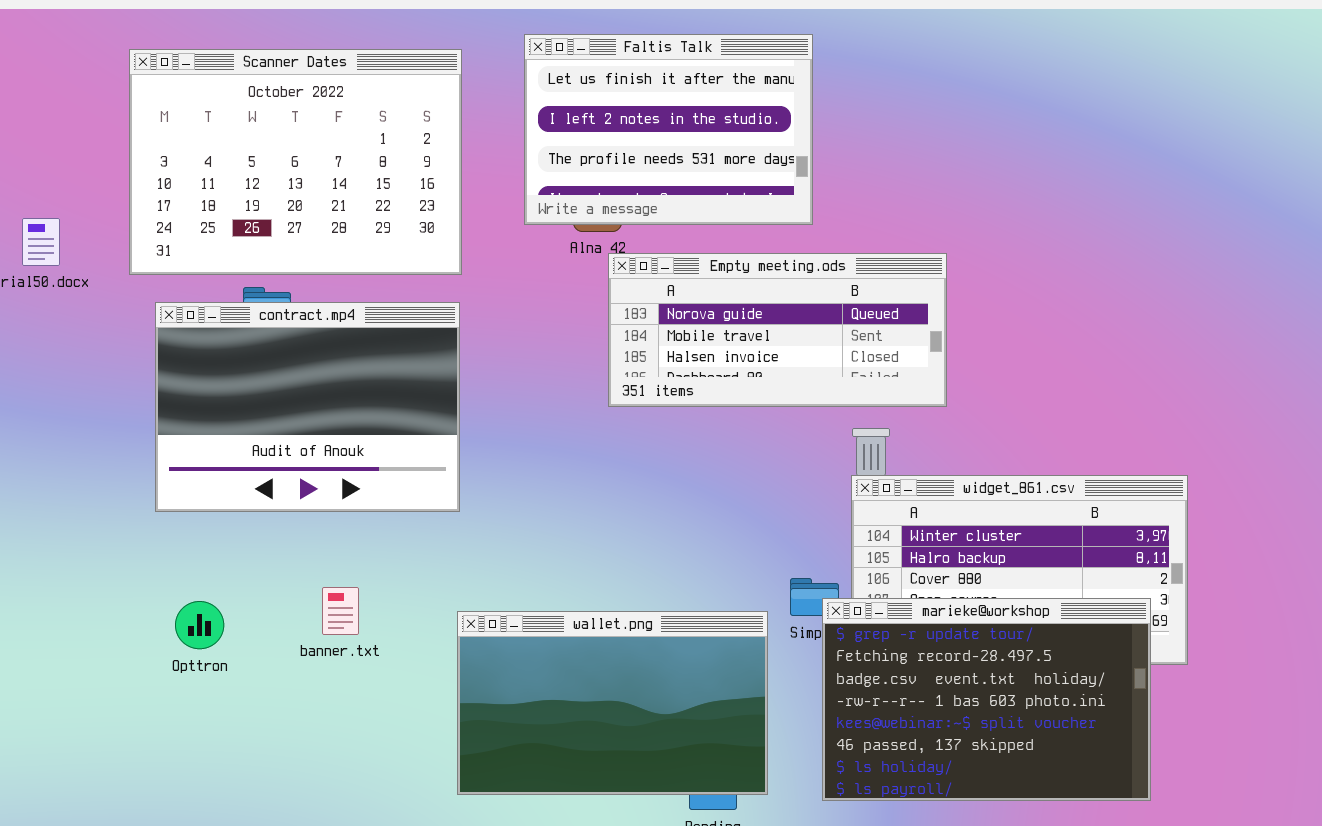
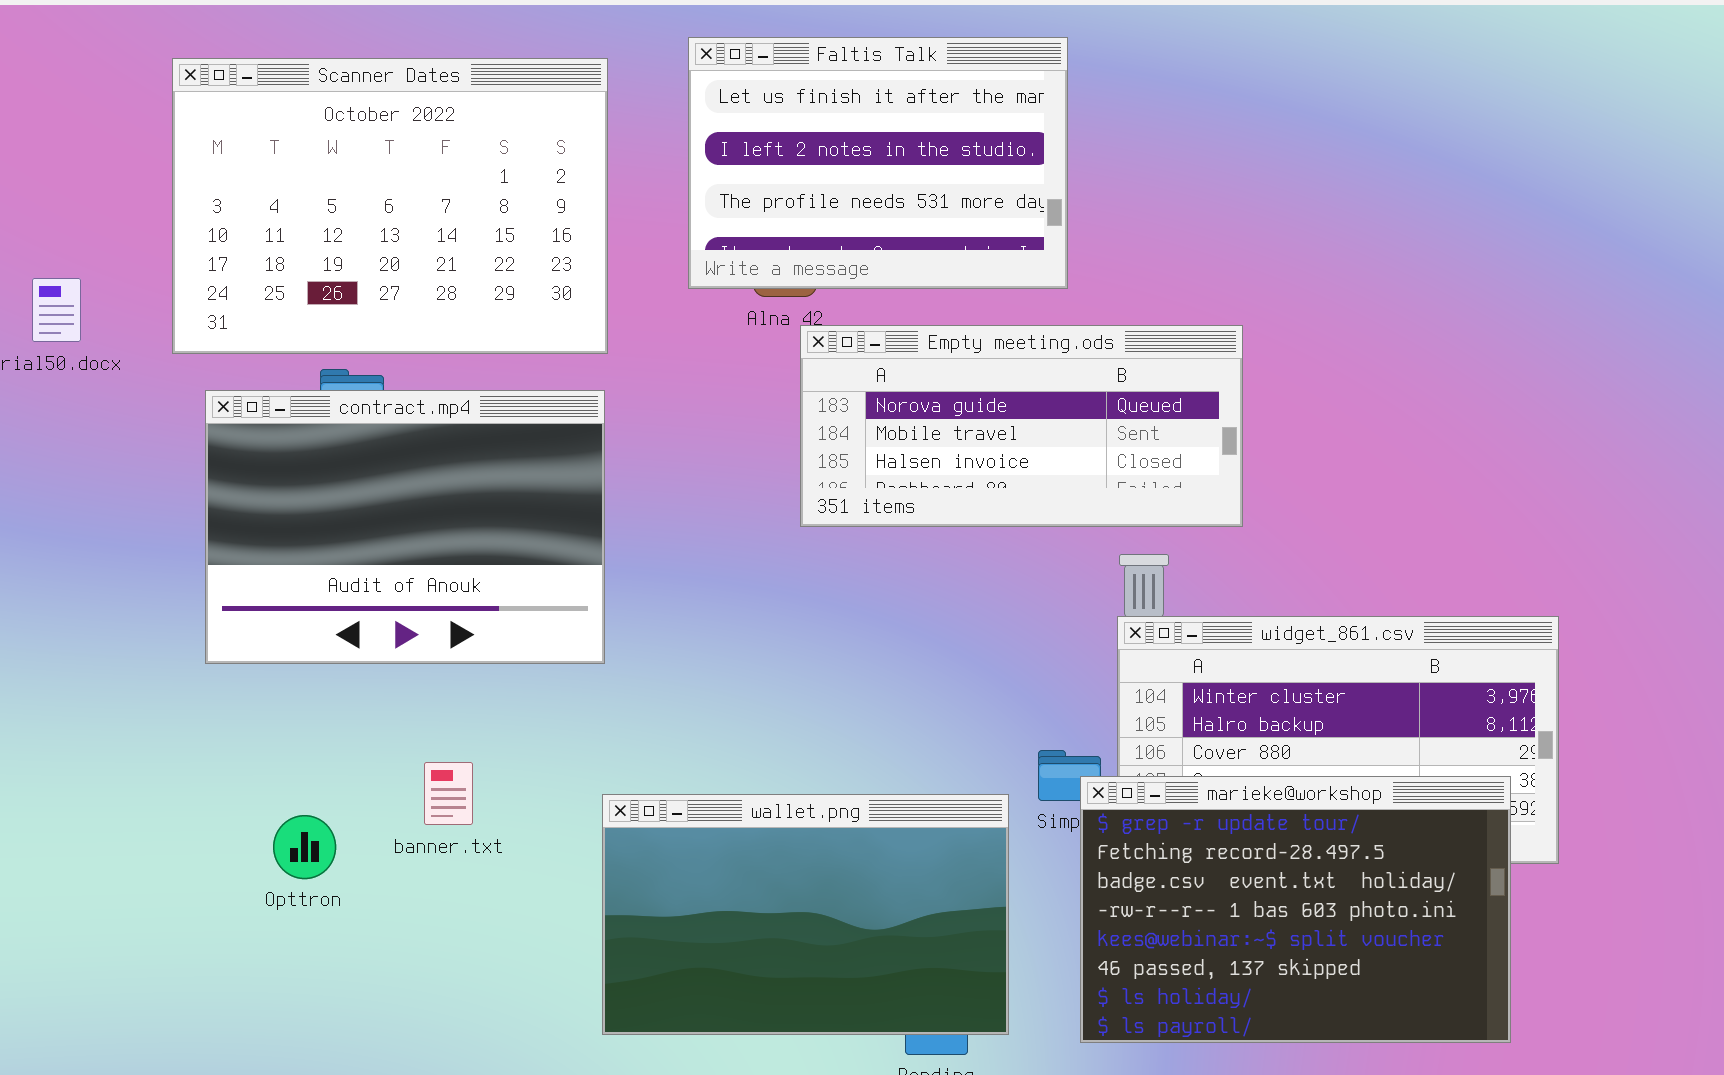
Opttron: [175,601,224,649] -> [273,815,336,879], moved

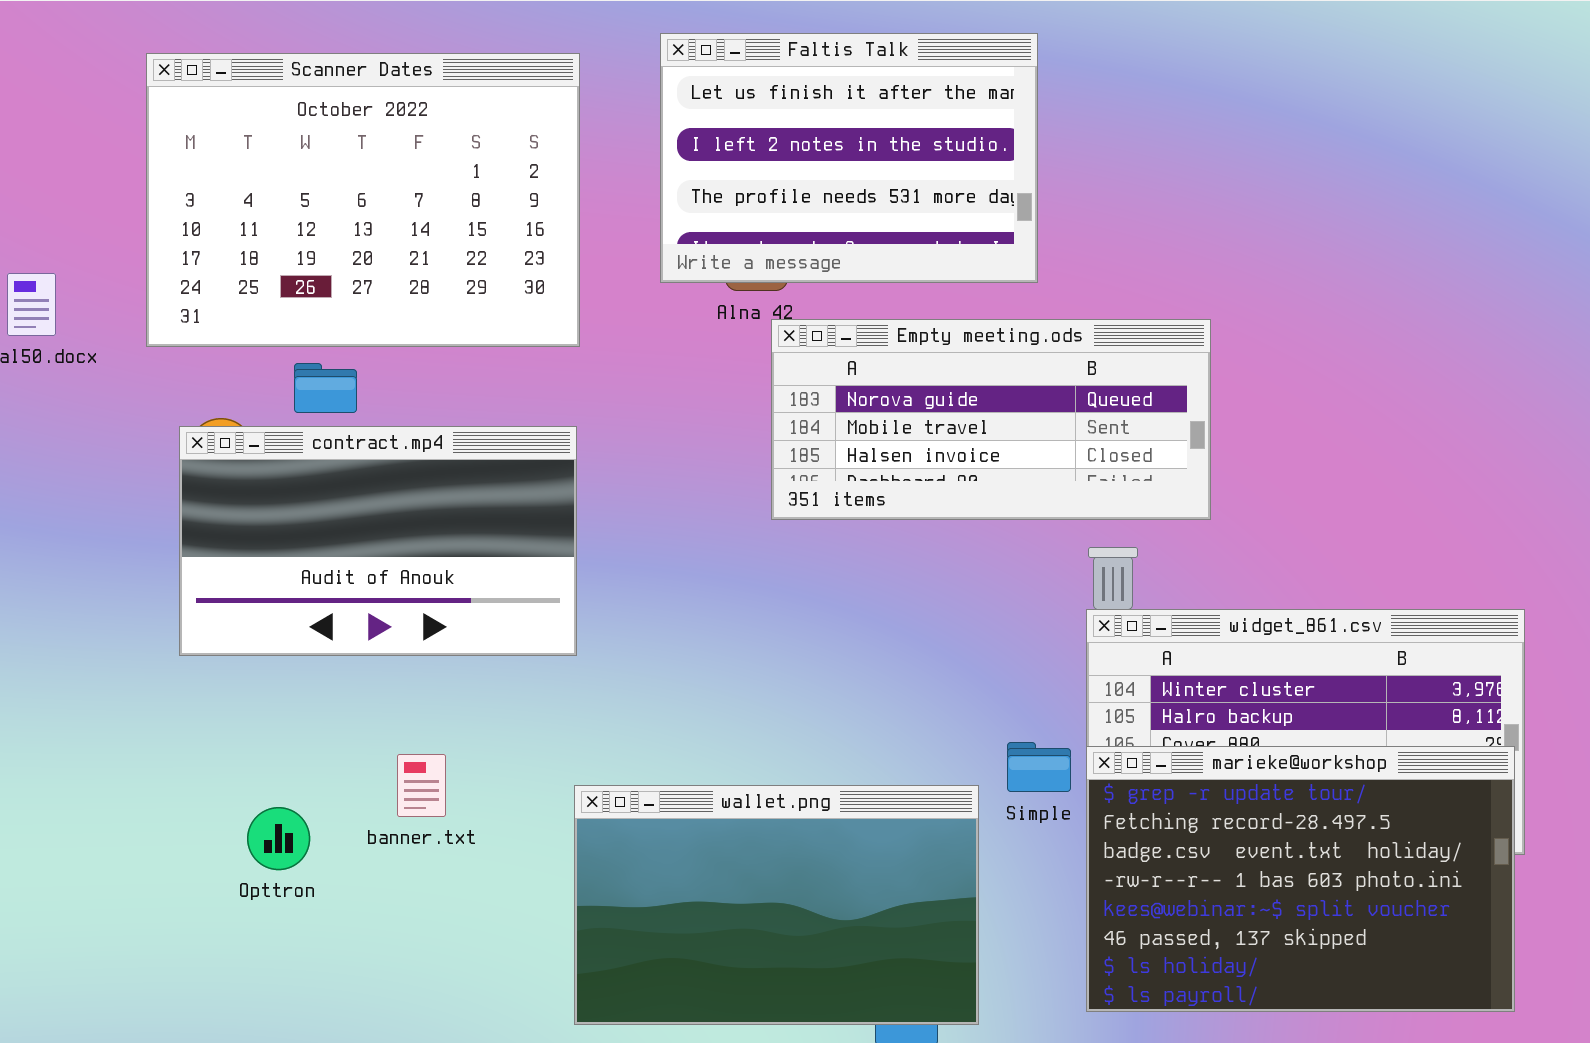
contract.mp4: [205,390,605,664] -> [179,426,577,656], resized
marieke@workshop: [1080,776,1511,1043] -> [1086,746,1515,1012], moved

